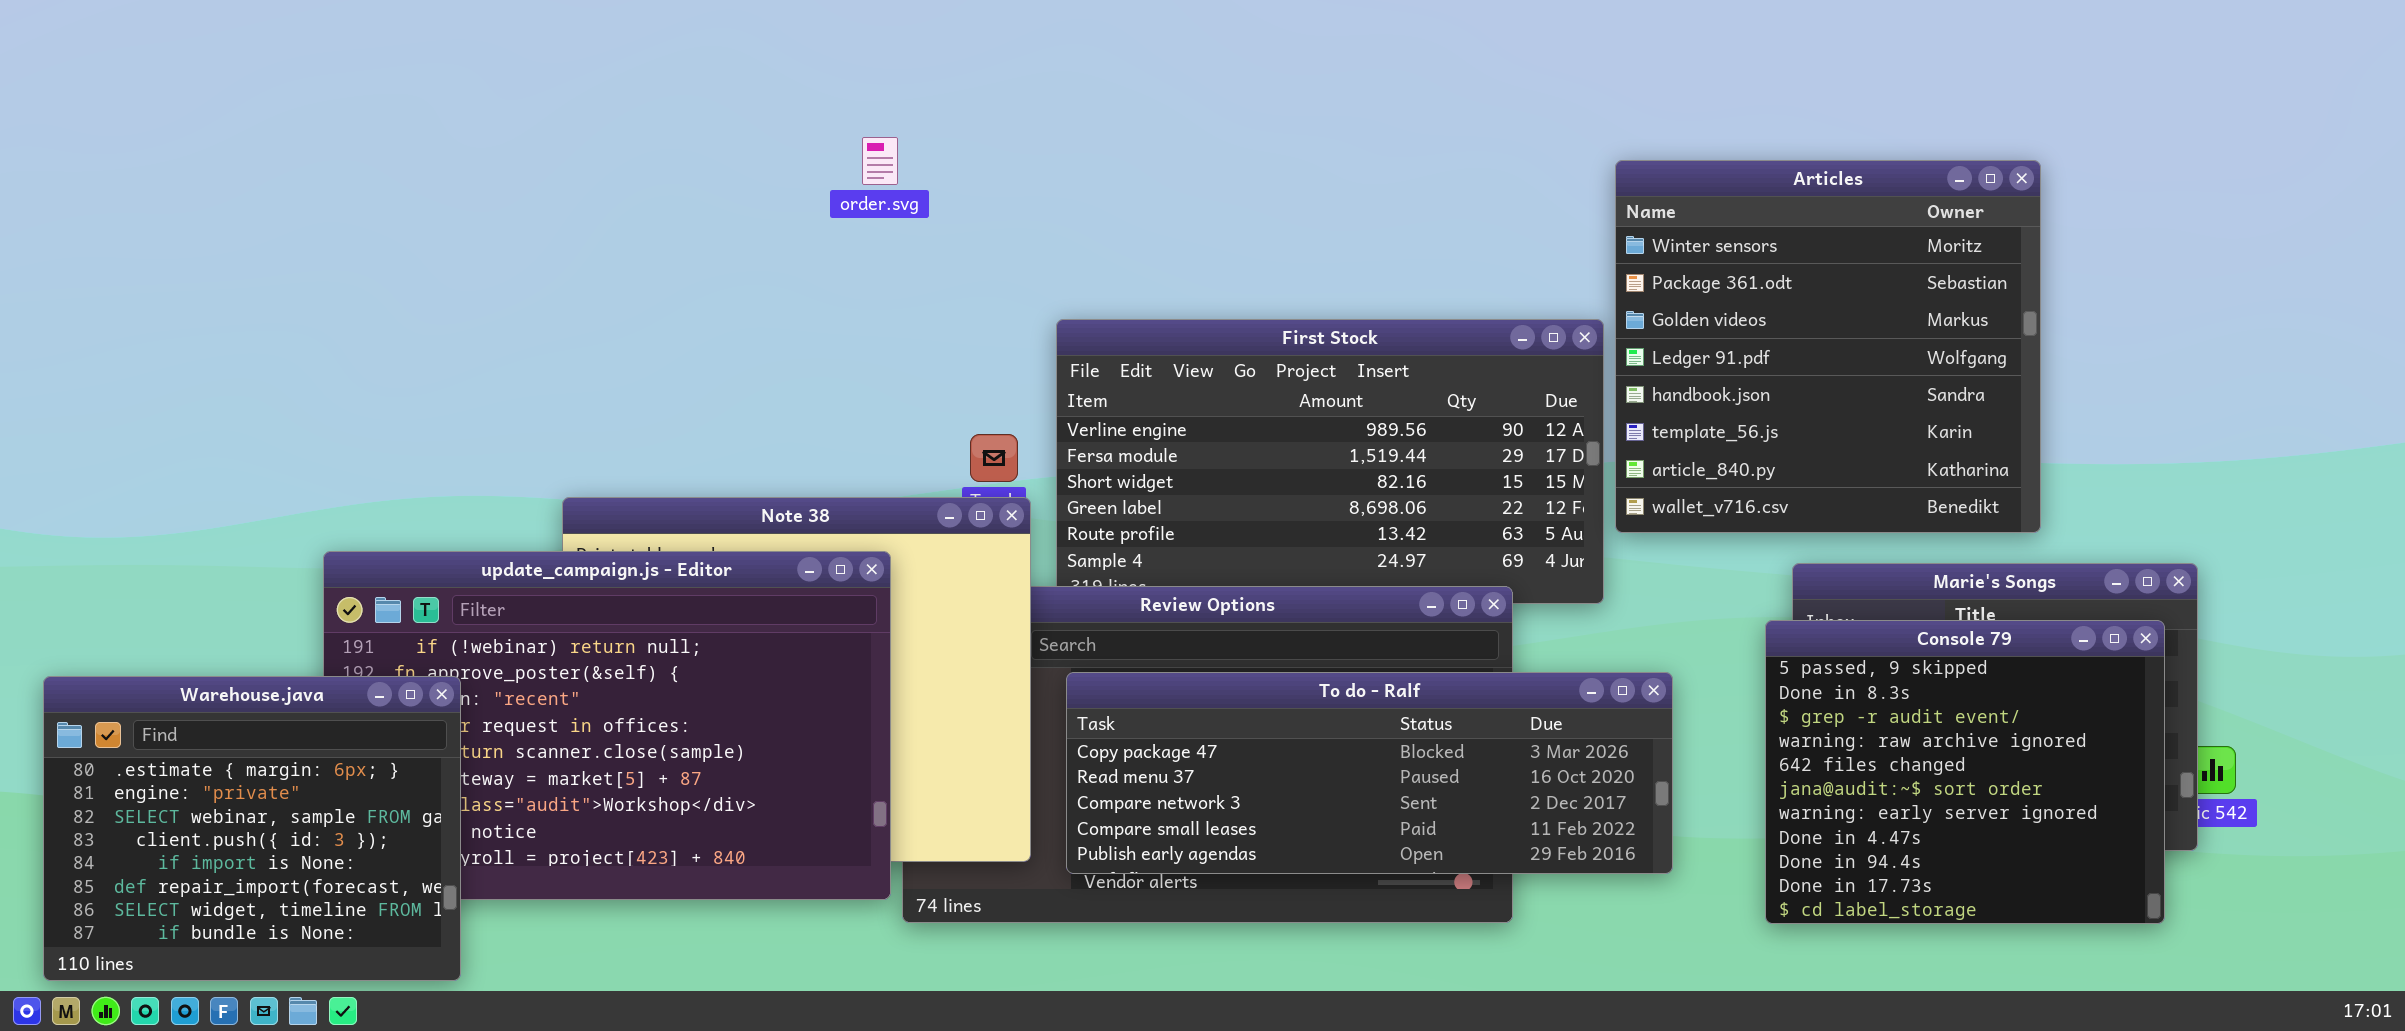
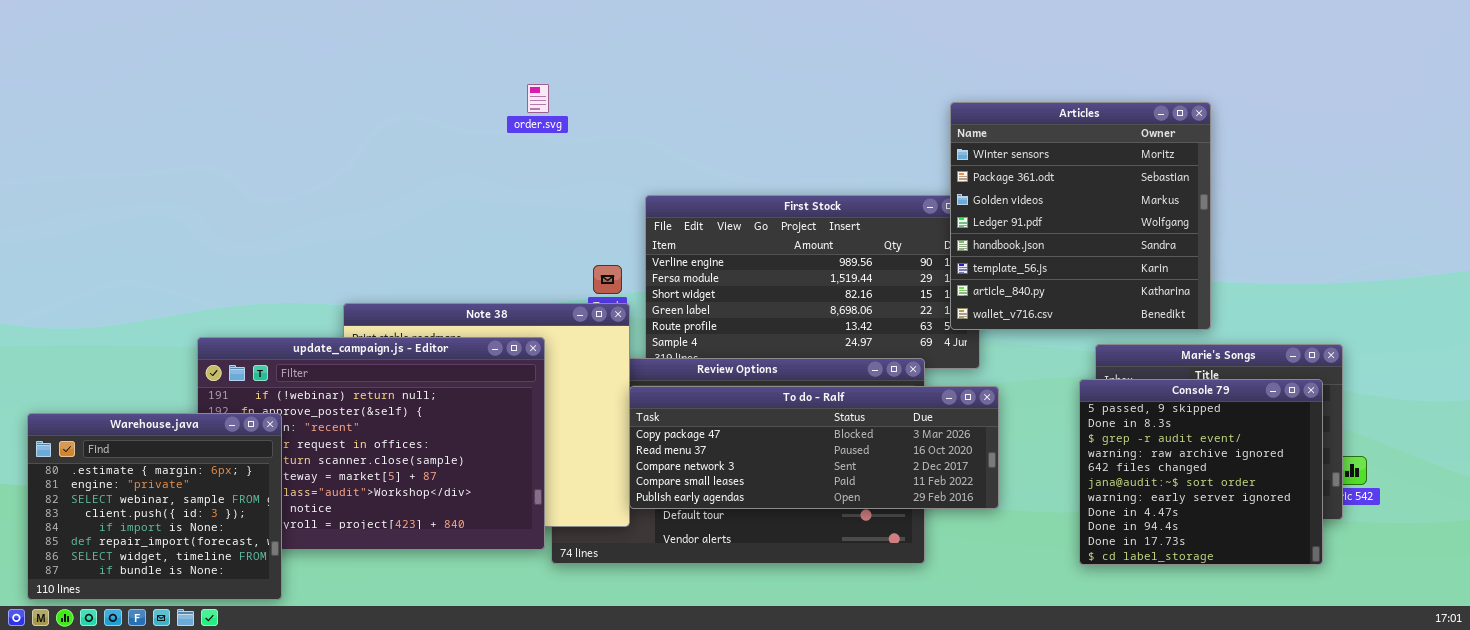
Articles: [1615,160,2041,533] -> [950,102,1211,330], moved
To do - Ralf: [1066,672,1673,874] -> [629,386,999,509], moved

